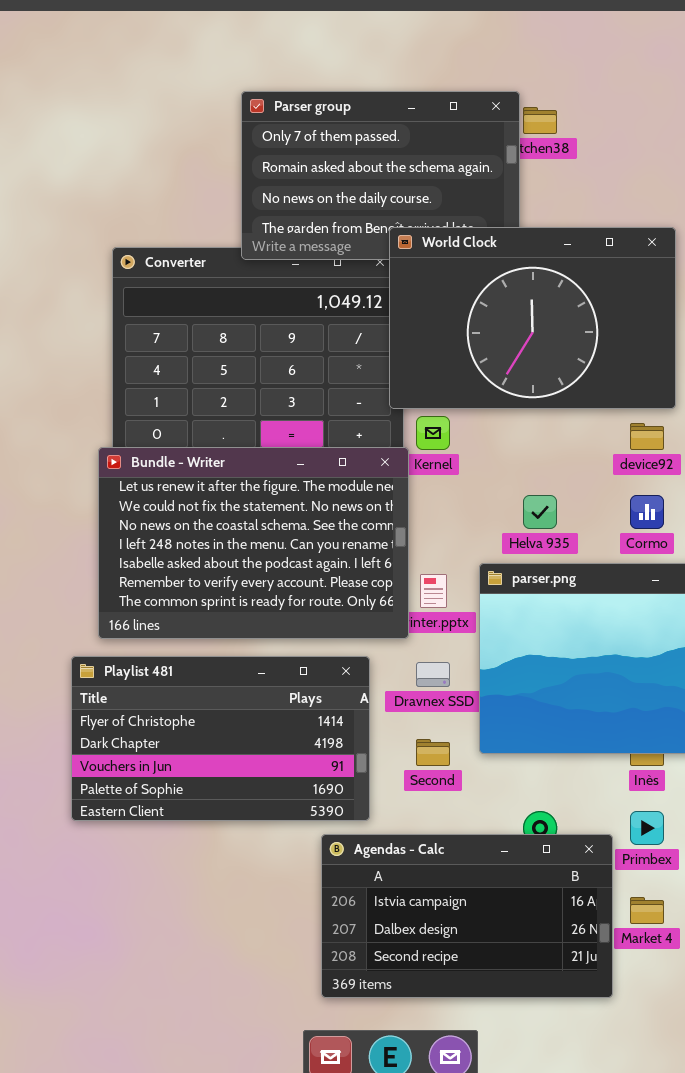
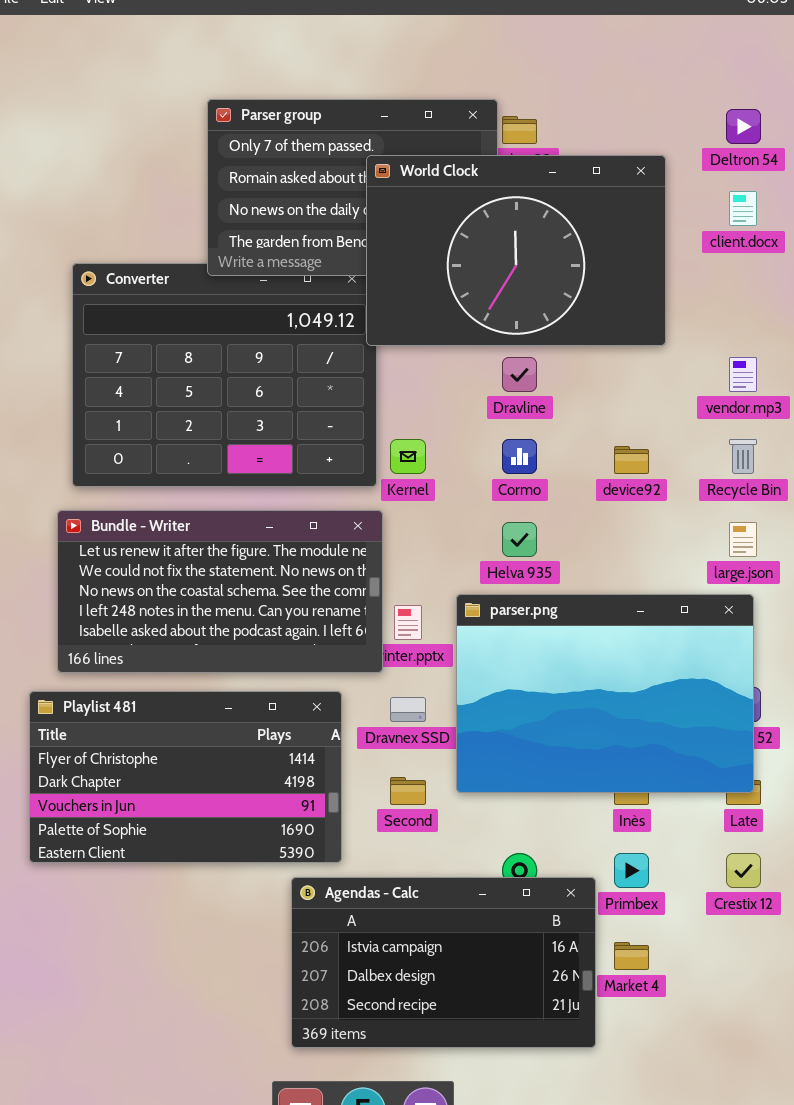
World Clock: [389,227,676,409] -> [366,155,666,346], moved
Bundle - Writer: [98,447,409,639] -> [57,510,383,673], resized
Cormo: [630,495,664,529] -> [502,439,537,474], moved

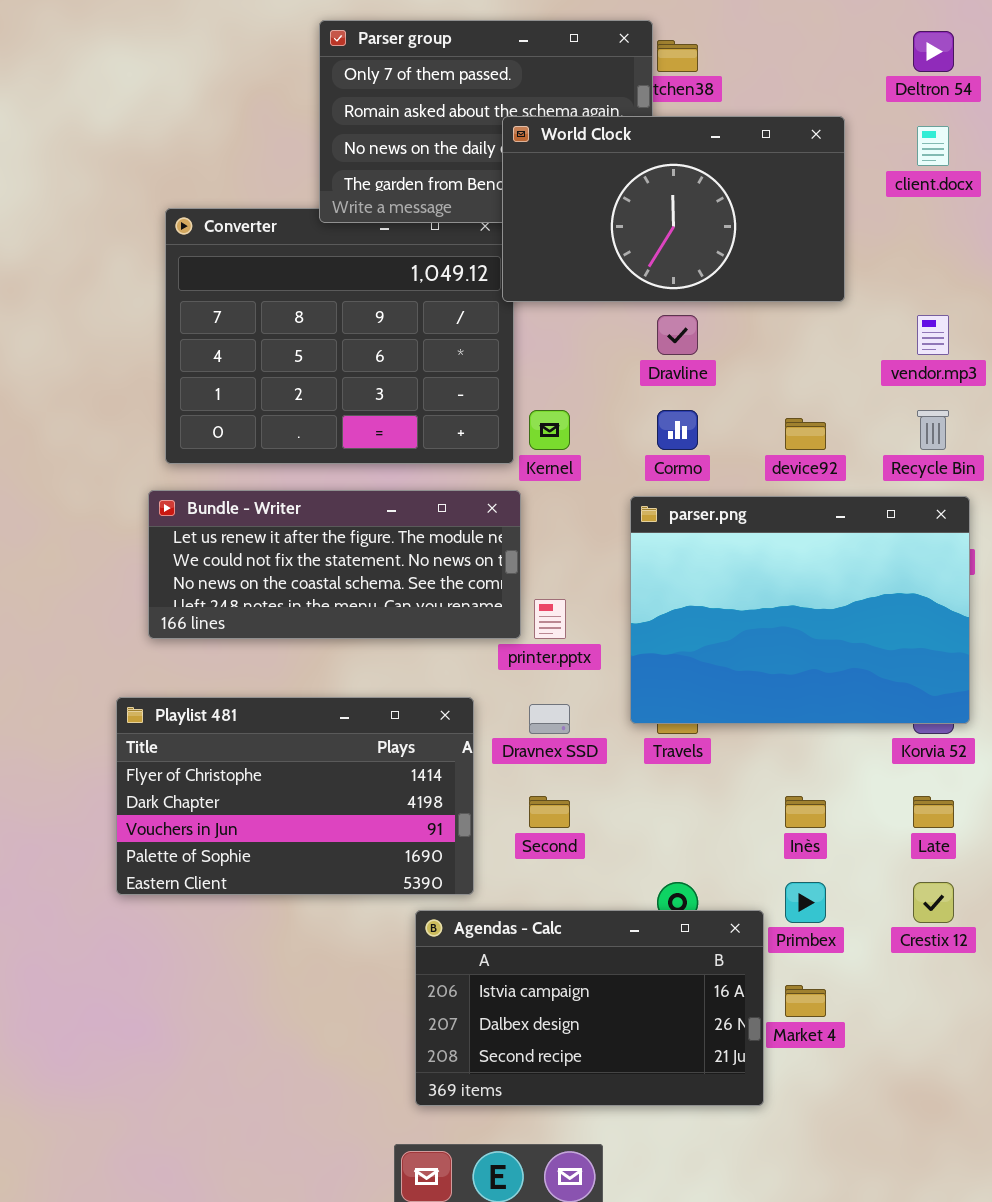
World Clock: [366,155,666,346] -> [502,116,845,302], resized
Bundle - Writer: [57,510,383,673] -> [148,490,521,639], resized
parser.png: [456,594,754,793] -> [630,496,970,724], moved

